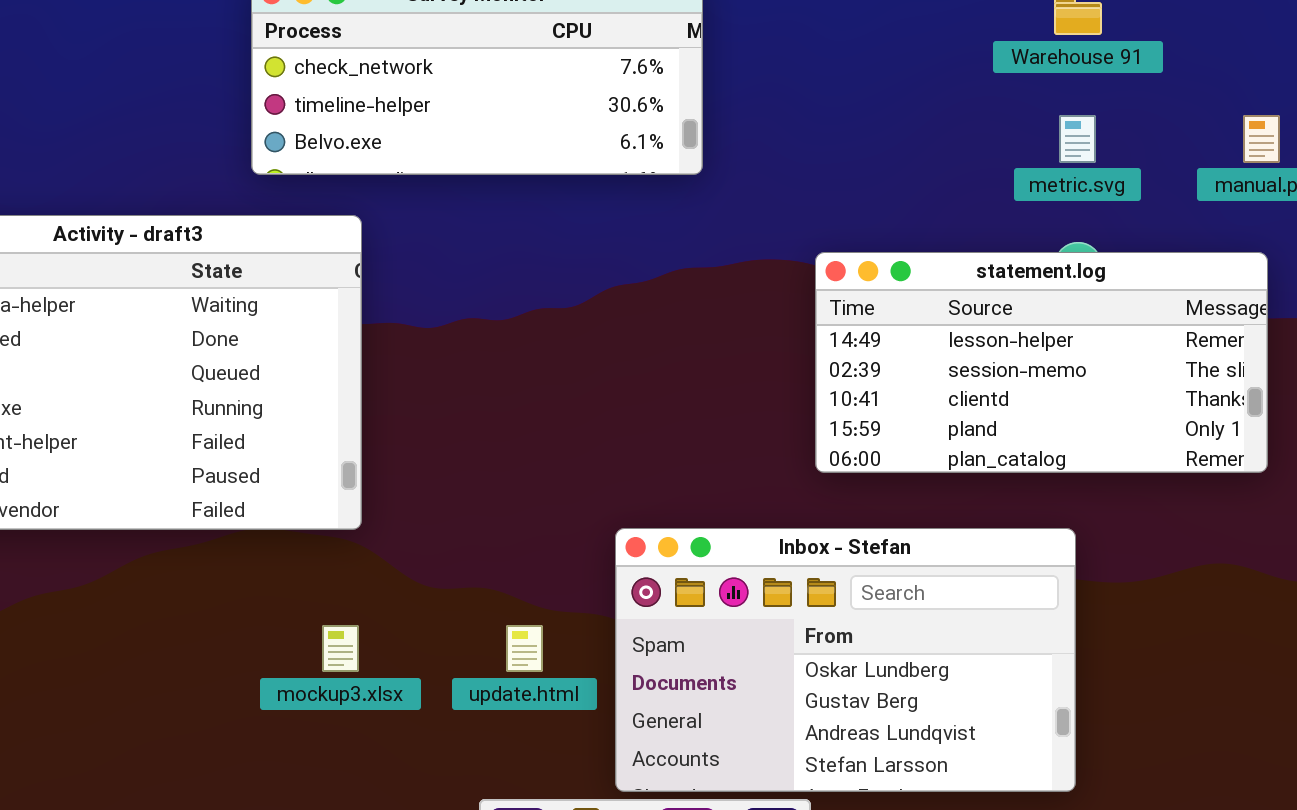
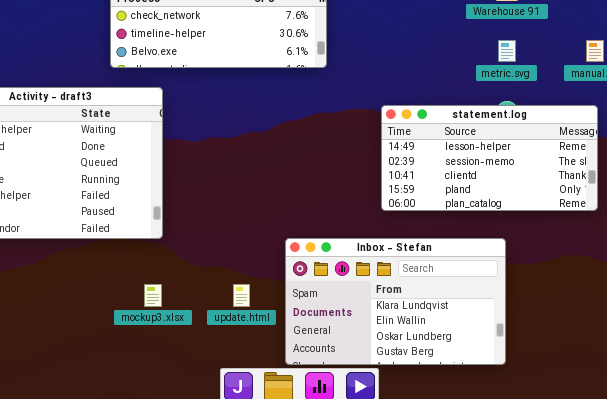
Inbox - Stefan: [615,528,1076,792] -> [285,238,506,365], scrolled up 2 rows

